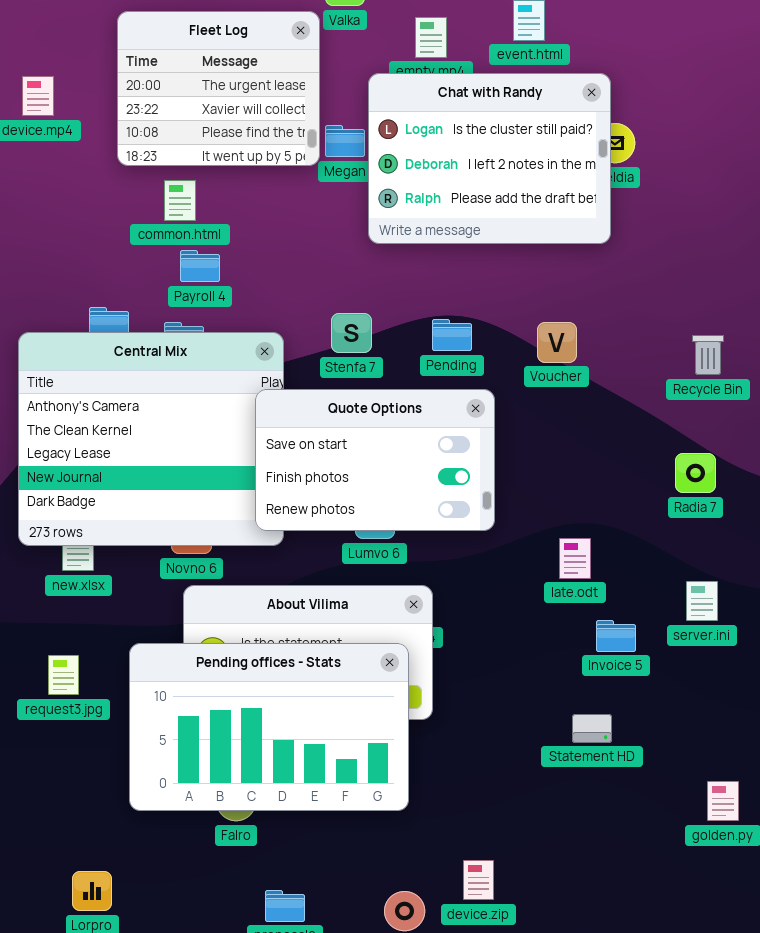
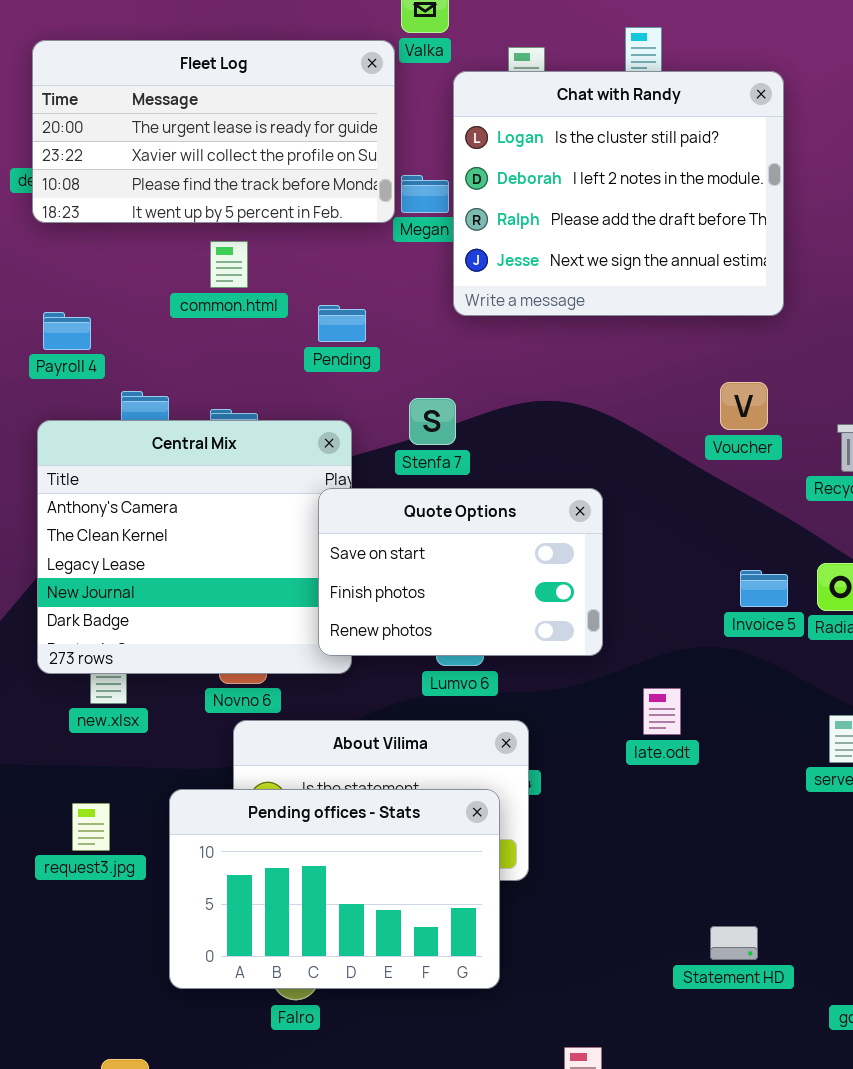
Fleet Log: [117,11,320,166] -> [32,40,395,223], resized
Chat with Randy: [368,73,611,244] -> [453,71,784,316], resized
Payroll 4: [180,250,220,282] -> [43,312,91,350], moved
Pending: [432,319,472,351] -> [318,305,366,342], moved
Voucher: [537,322,577,363] -> [720,382,768,430], moved
late.odt: [559,538,591,579] -> [643,688,681,735], moved
Invoice 5: [596,620,636,652] -> [740,570,788,607], moved
Statement HD: [572,714,612,743] -> [710,926,758,960], moved

